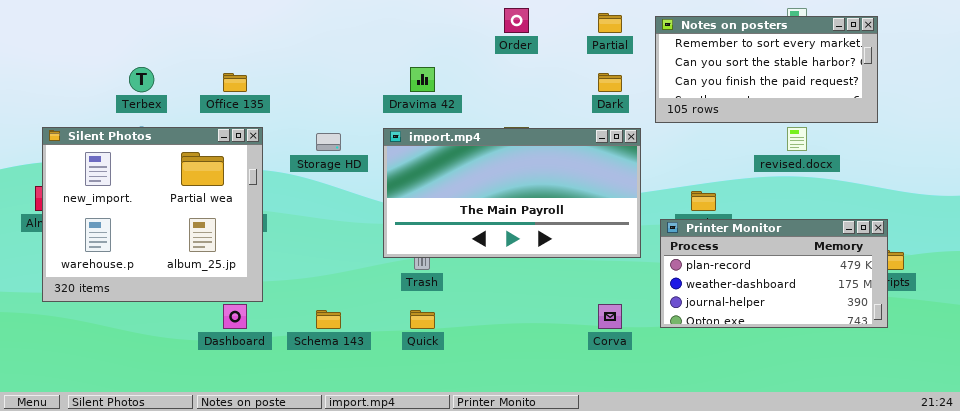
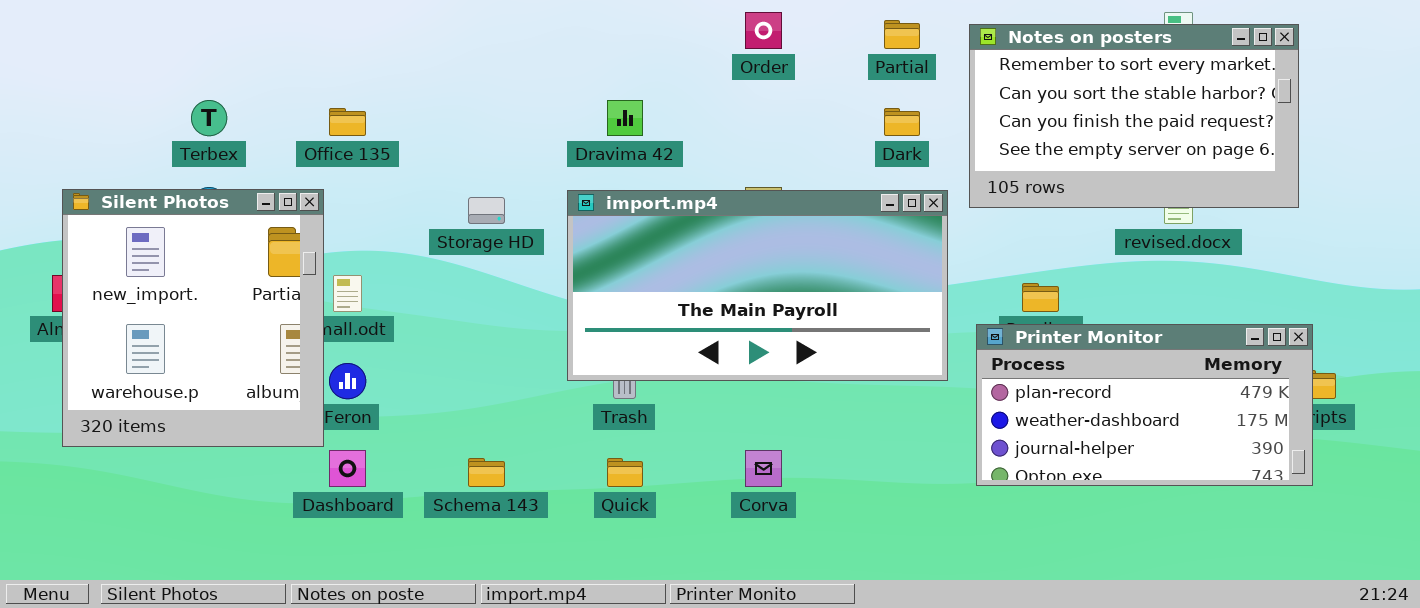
Notes on posters: [655,16,878,123] -> [969,24,1299,208], resized
Silent Photos: [42,127,263,302] -> [62,189,324,447], resized
Corva: [598,304,622,329] -> [745,450,782,487], moved

